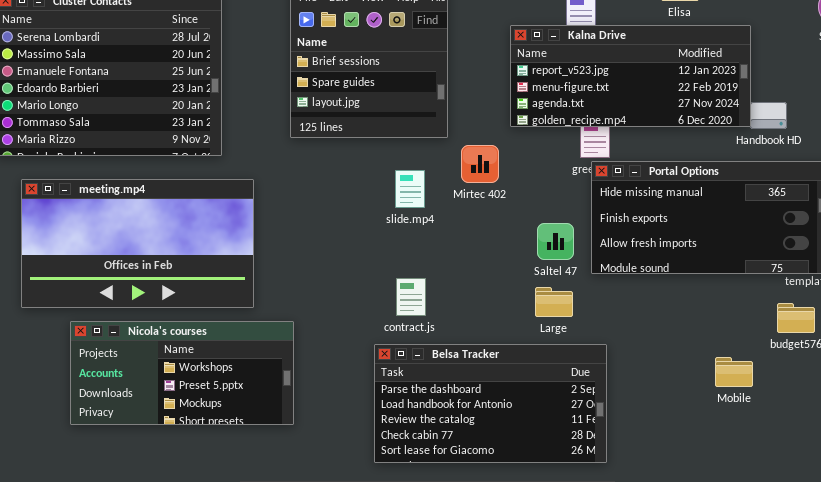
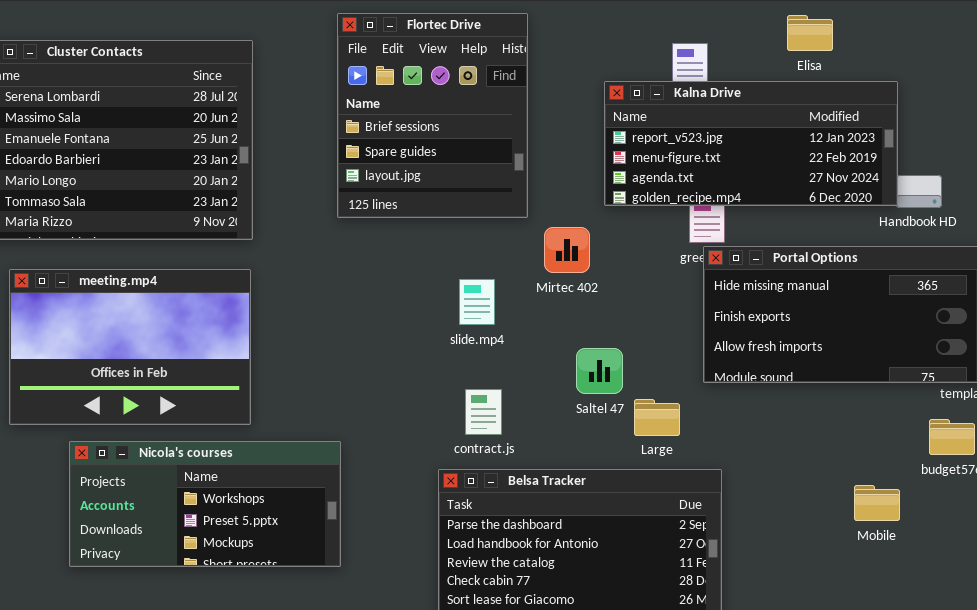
slide.mp4: [395,170,425,208] -> [459,279,495,325], moved
meeting.mp4: [21,179,254,308] -> [9,269,251,425], resized
Saltel 47: [537,223,574,260] -> [576,348,623,394], moved

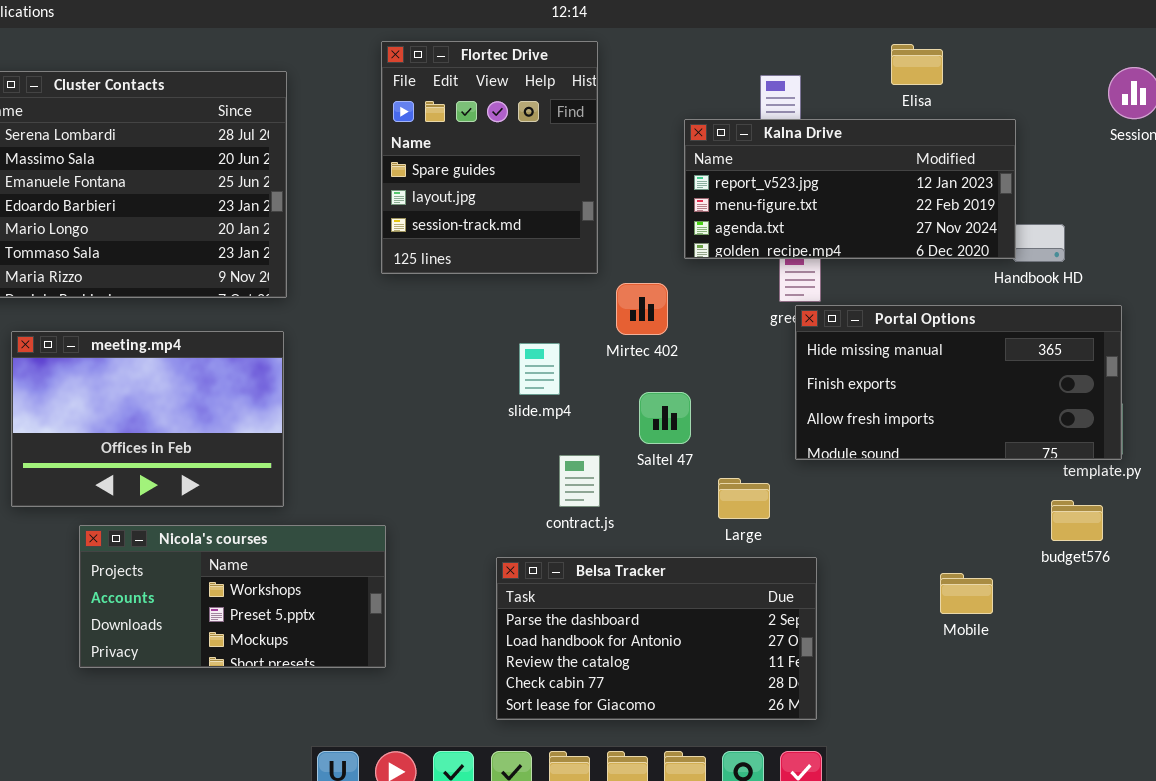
Flortec Drive: [337,13,528,218] -> [381,41,598,274], scrolled down 1 row
Saltel 47: [576,348,623,394] -> [639,392,691,444], moved
contract.js: [465,389,502,435] -> [559,455,600,507], moved
Mobile: [854,485,900,521] -> [940,573,993,614], moved

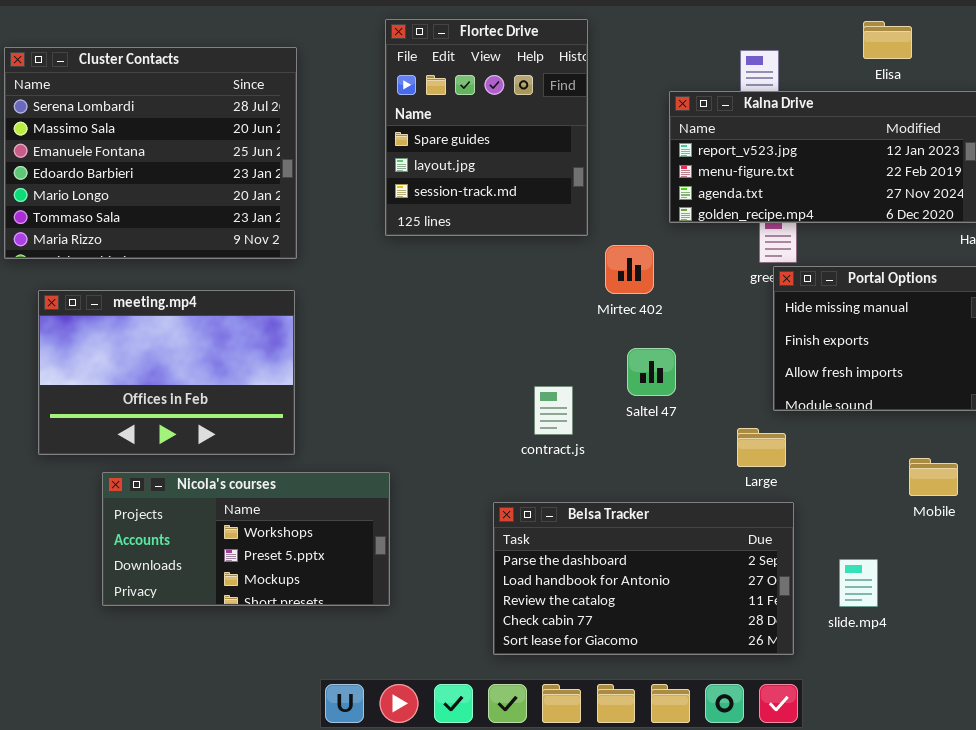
slide.mp4: [519,343,560,395] -> [839,559,878,607], moved
contract.js: [559,455,600,507] -> [534,386,573,435], moved
Large: [718,478,770,519] -> [737,428,786,467], moved
Mobile: [940,573,993,614] -> [909,458,958,496], moved

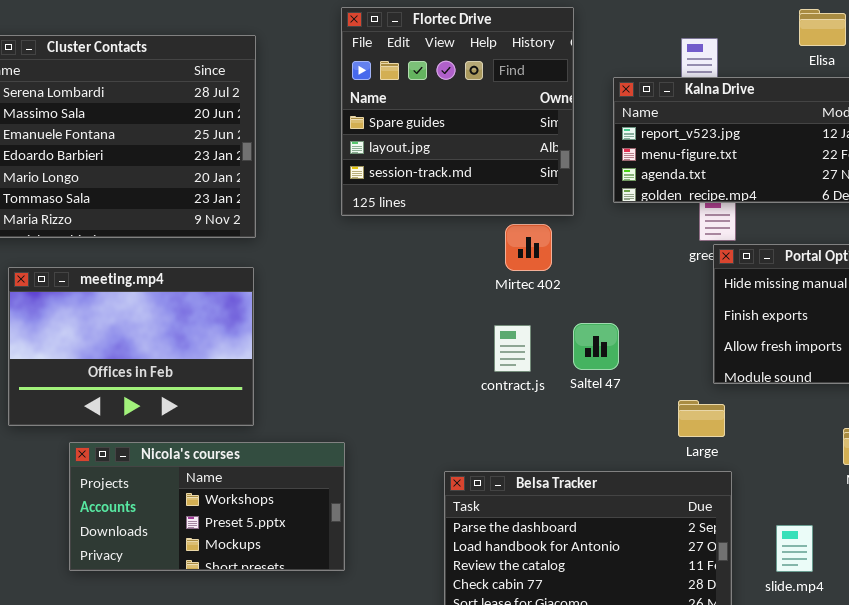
Flortec Drive: [385,19,588,236] -> [341,7,574,216], resized
Mirtec 402: [605,245,654,294] -> [505,224,552,271], moved
contract.js: [534,386,573,435] -> [494,325,531,372], moved

